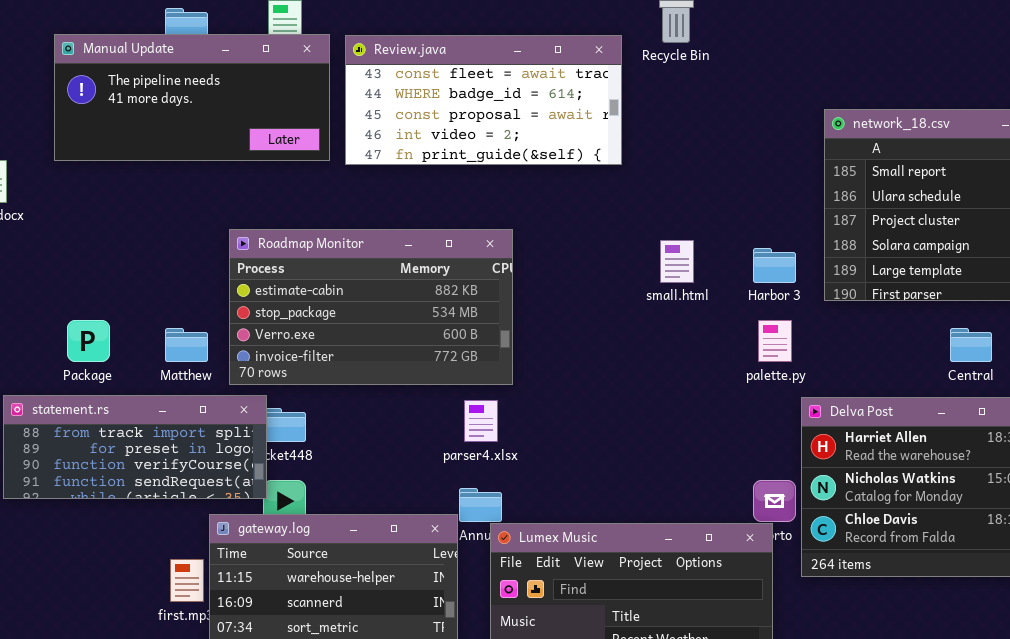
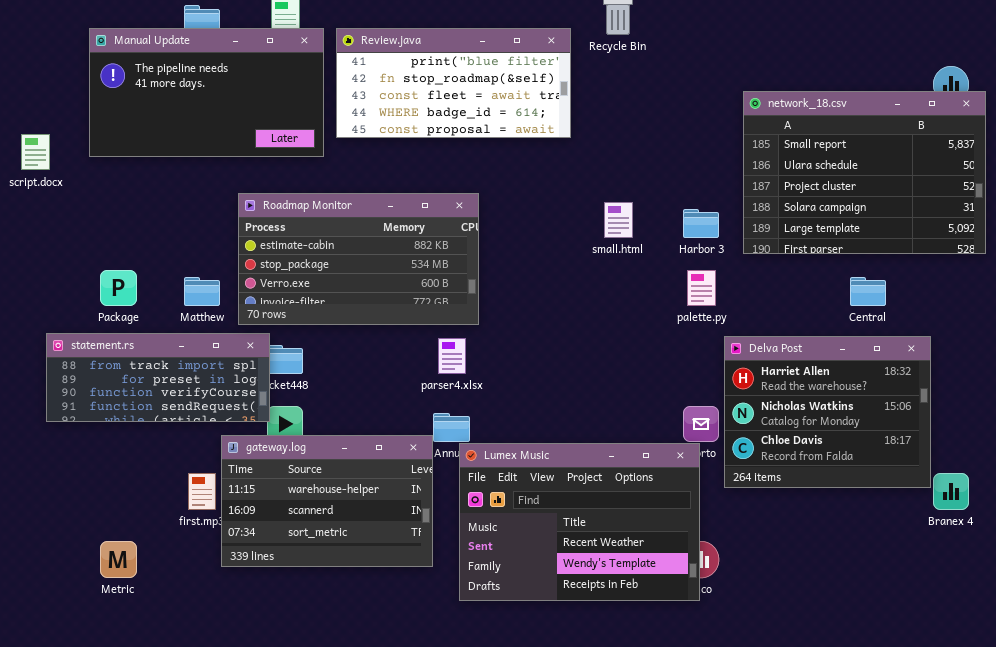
Manual Update: [54,34,330,161] -> [89,28,324,157], resized
Review.java: [345,35,622,165] -> [336,28,571,138], scrolled up 2 rows

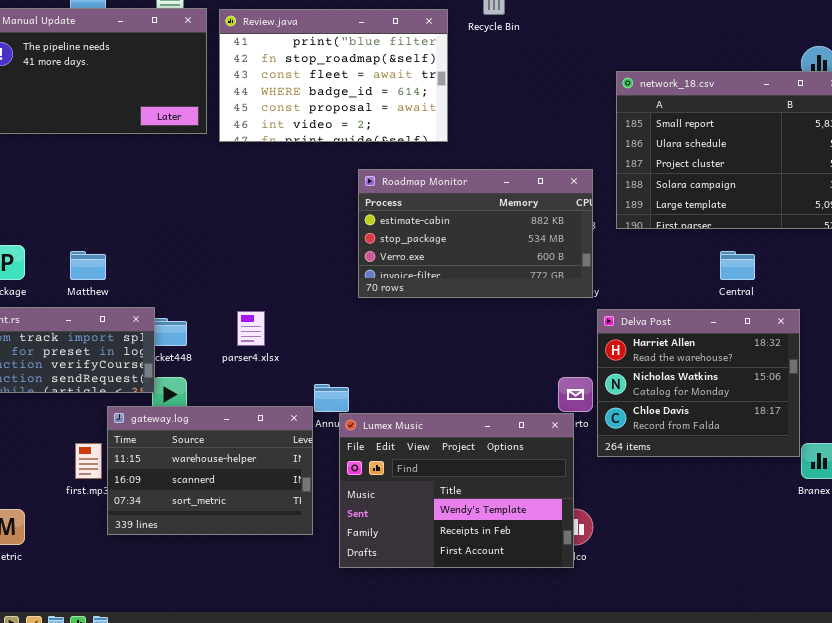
Review.java: [336,28,571,138] -> [219,9,448,142], resized
Roadmap Monitor: [238,193,479,325] -> [358,169,593,298], moved
parser4.xlsx: [438,338,466,374] -> [237,311,265,346], moved
Lumex Music: [459,443,700,601] -> [339,413,574,568], scrolled down 1 row

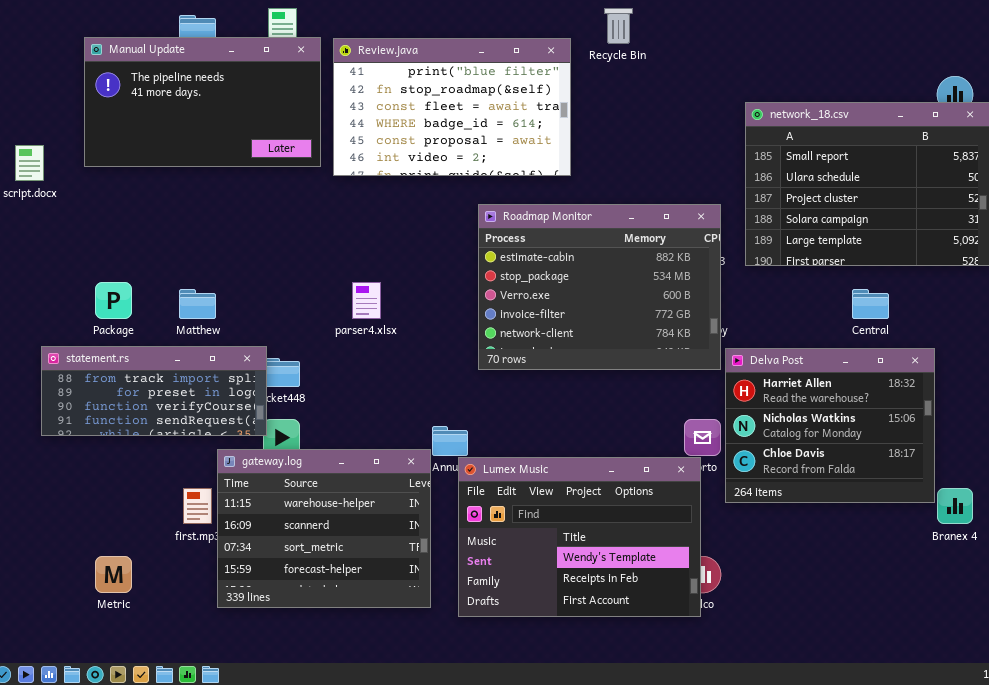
Roadmap Monitor: [358,169,593,298] -> [478,204,721,370], resized
parser4.xlsx: [237,311,265,346] -> [352,282,381,319], moved
gateway.log: [107,406,313,535] -> [217,449,431,608], resized

